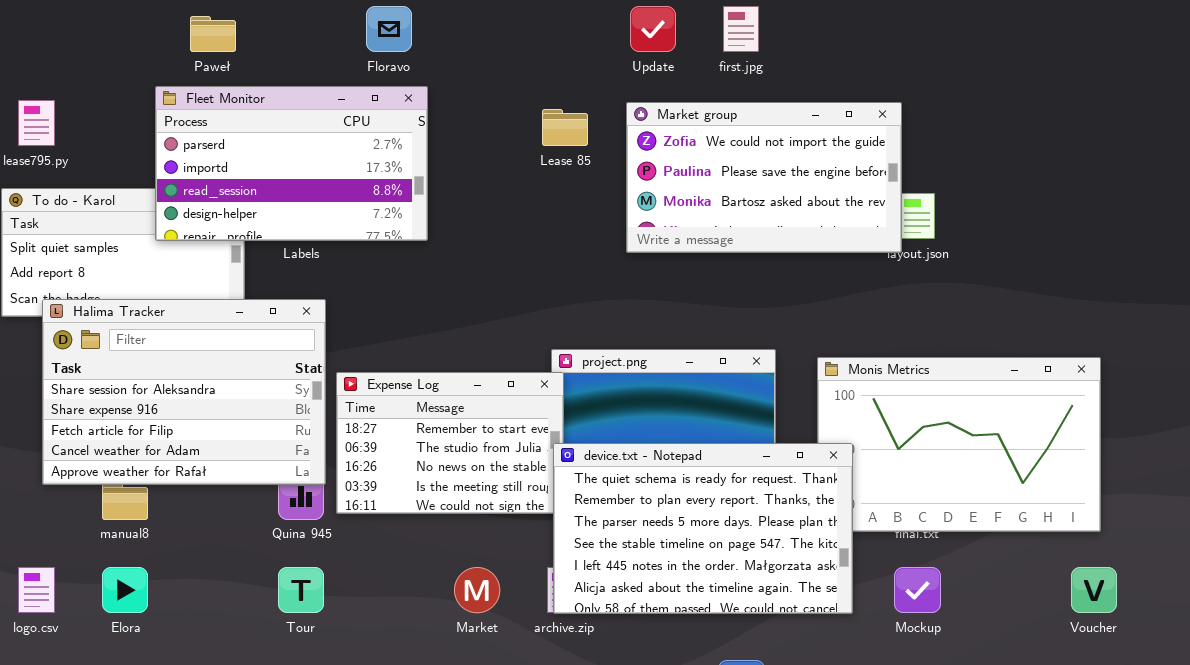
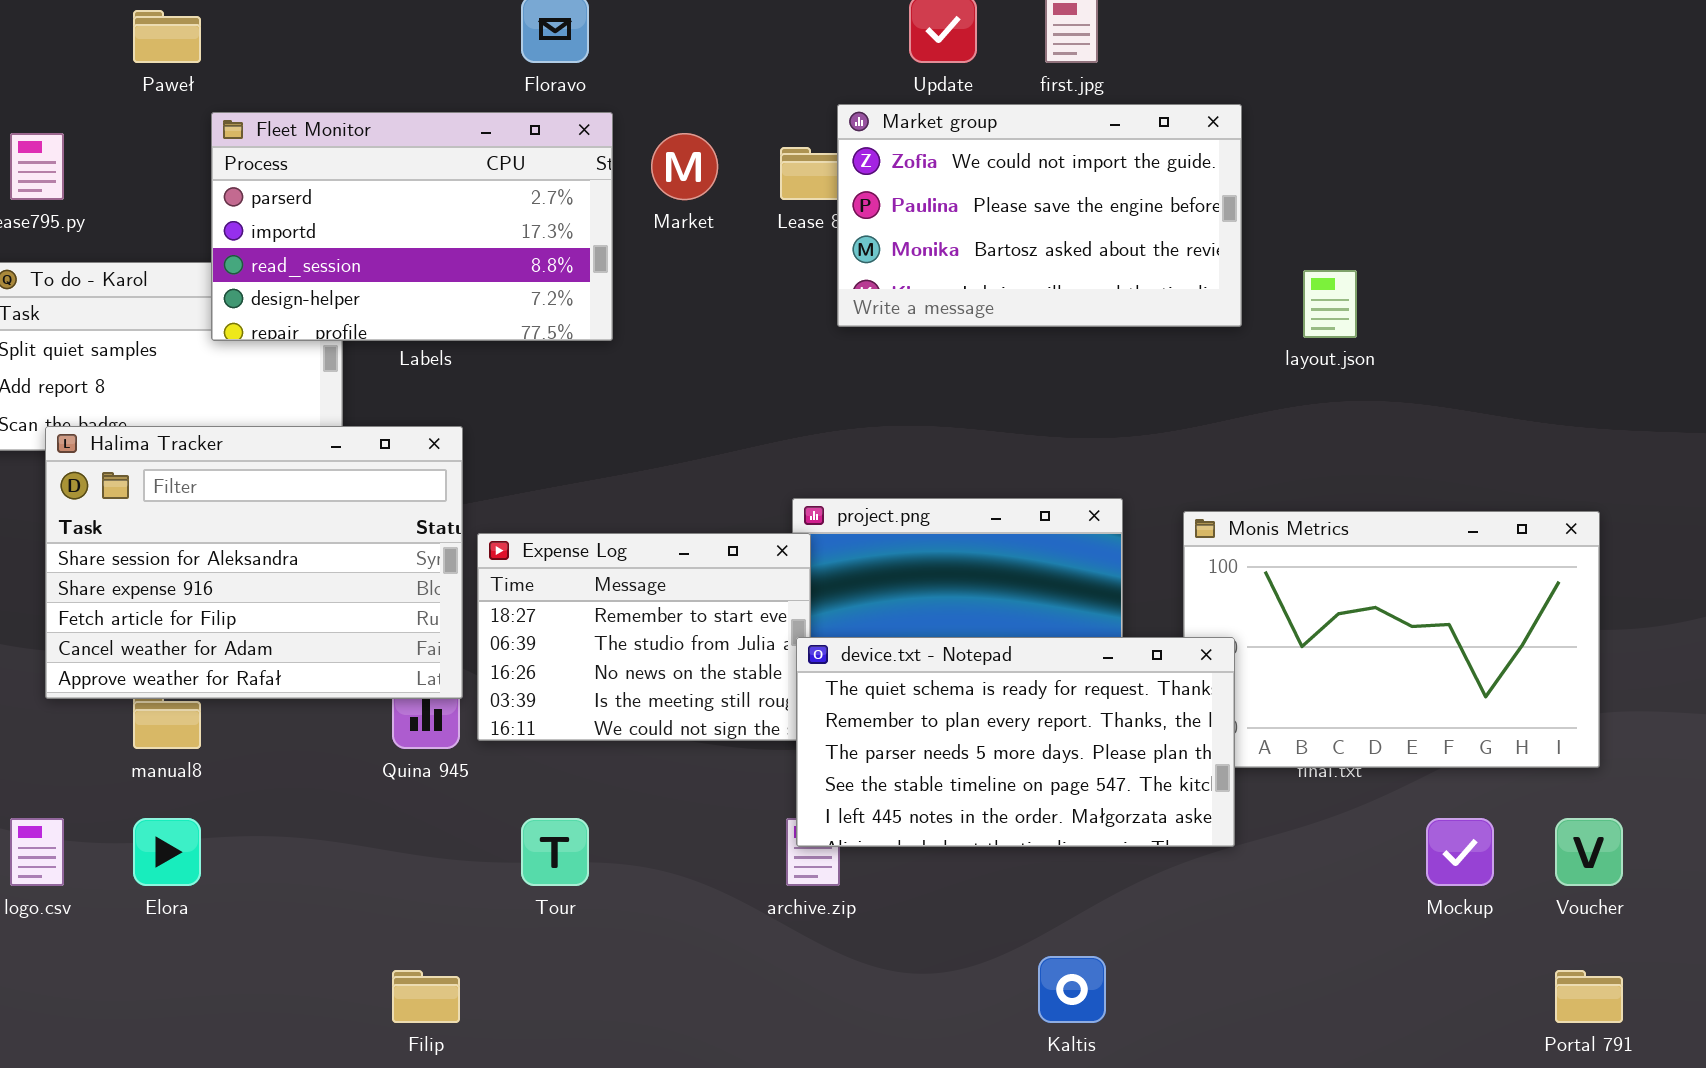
Paweł: [190,16,236,52] -> [133,10,201,63], moved
Market group: [626,102,902,253] -> [837,104,1242,327], moved
device.txt - Notepad: [553,443,853,614] -> [796,637,1235,847], resized
Tour: [278,567,324,613] -> [521,818,589,886], moved
Market: [454,567,500,613] -> [651,133,718,200], moved
Mockup: [894,567,941,613] -> [1426,818,1494,886], moved

